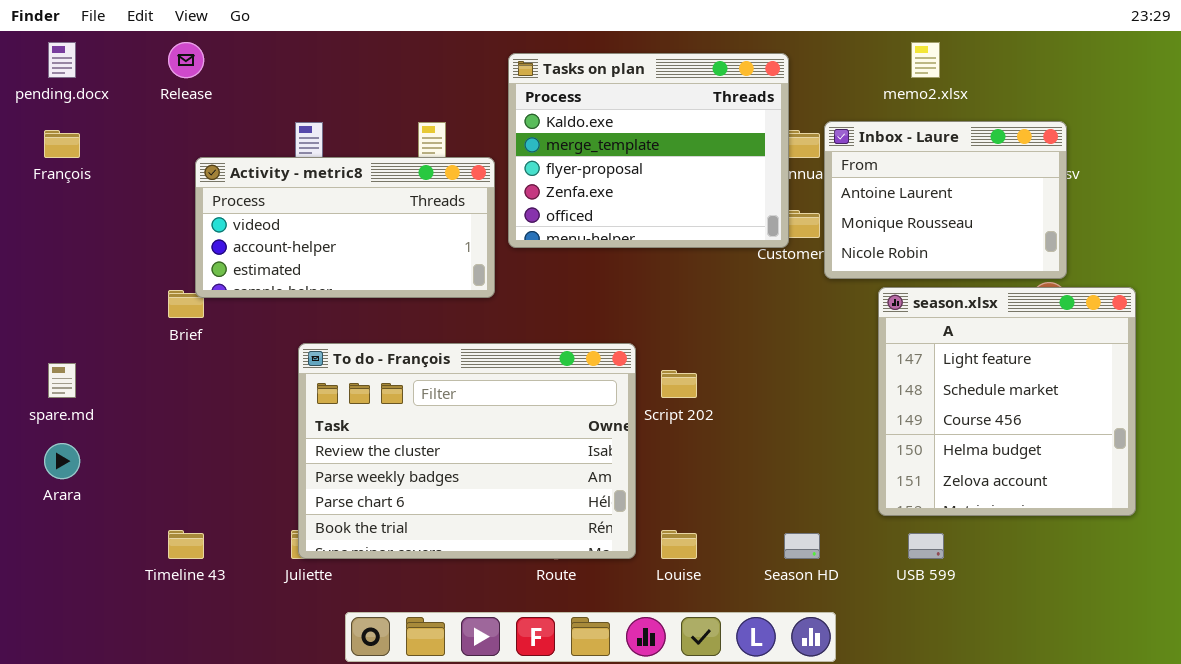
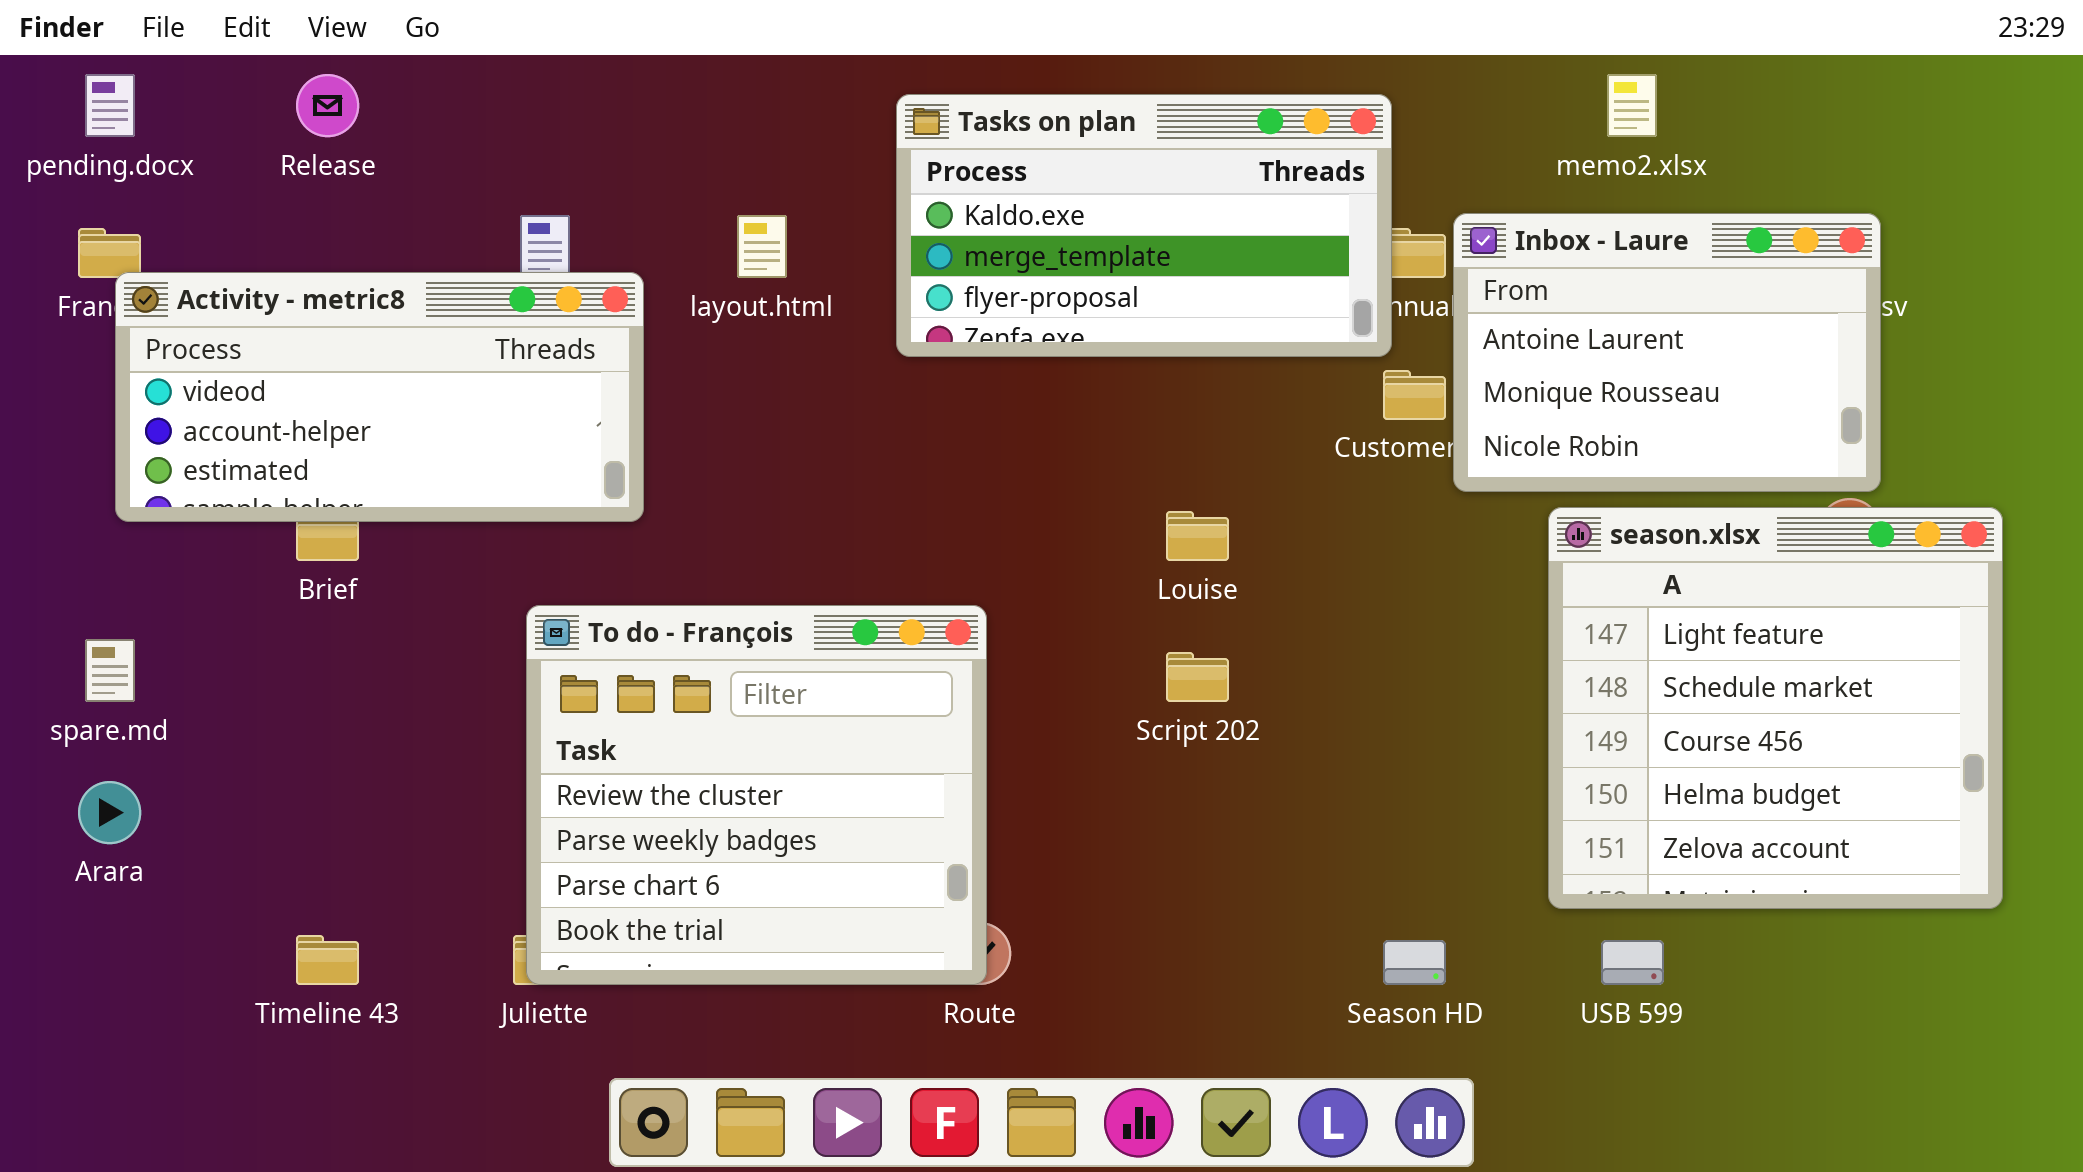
Tasks on plan: [508,53,789,248] -> [896,94,1392,357], resized
Activity - metric8: [195,157,495,298] -> [115,272,644,522], moved
To do - François: [298,343,636,559] -> [526,605,987,985], resized
Louise: [661,530,697,559] -> [1166,511,1229,561], moved

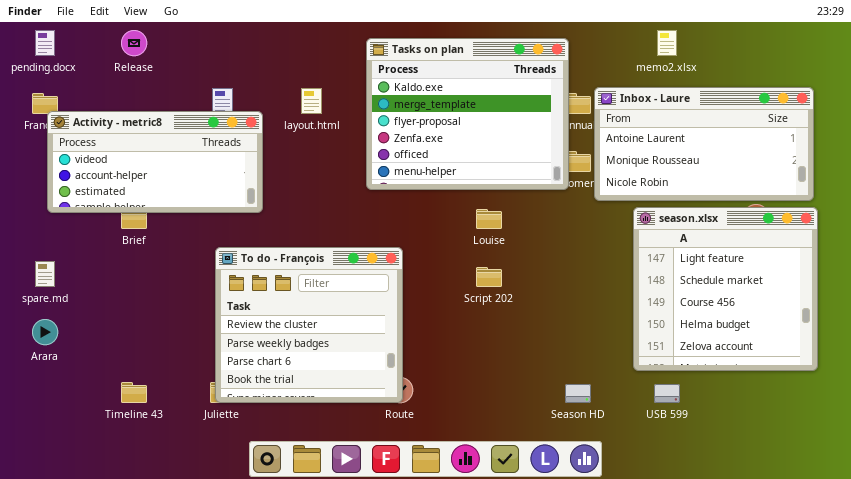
Tasks on plan: [896,94,1392,357] -> [366,38,569,190], resized
Inbox - Laure: [1453,213,1881,492] -> [594,87,814,201], resized

